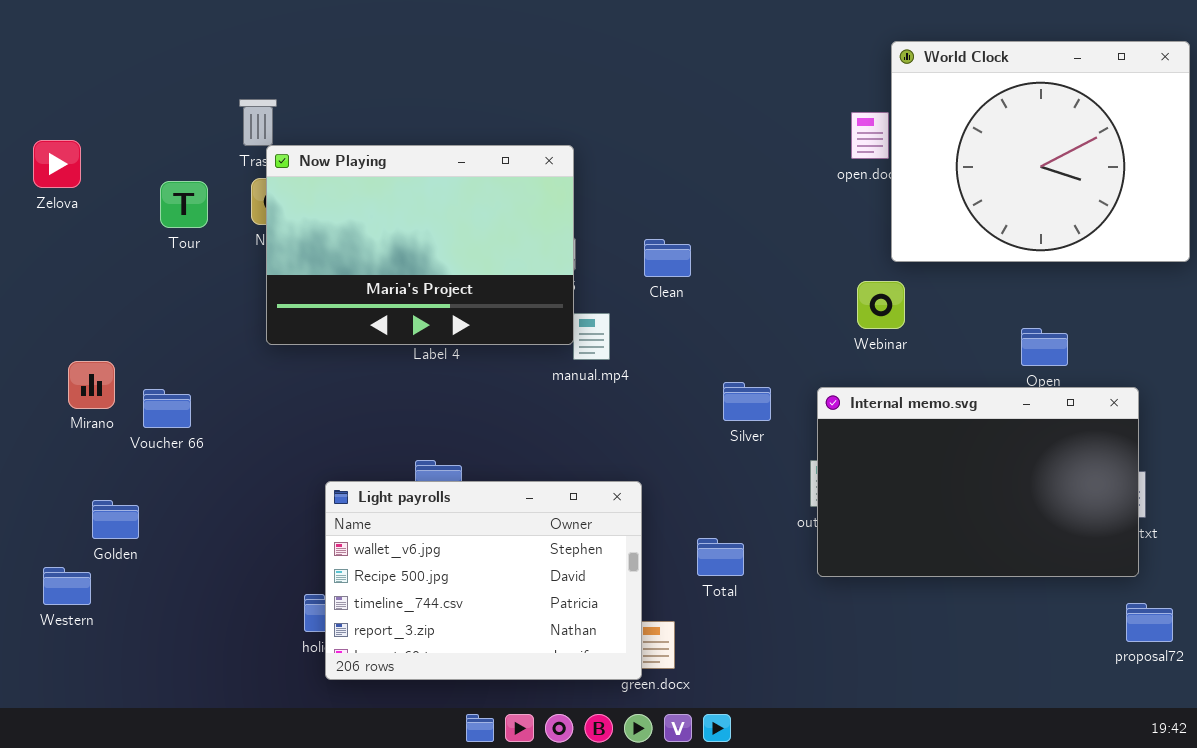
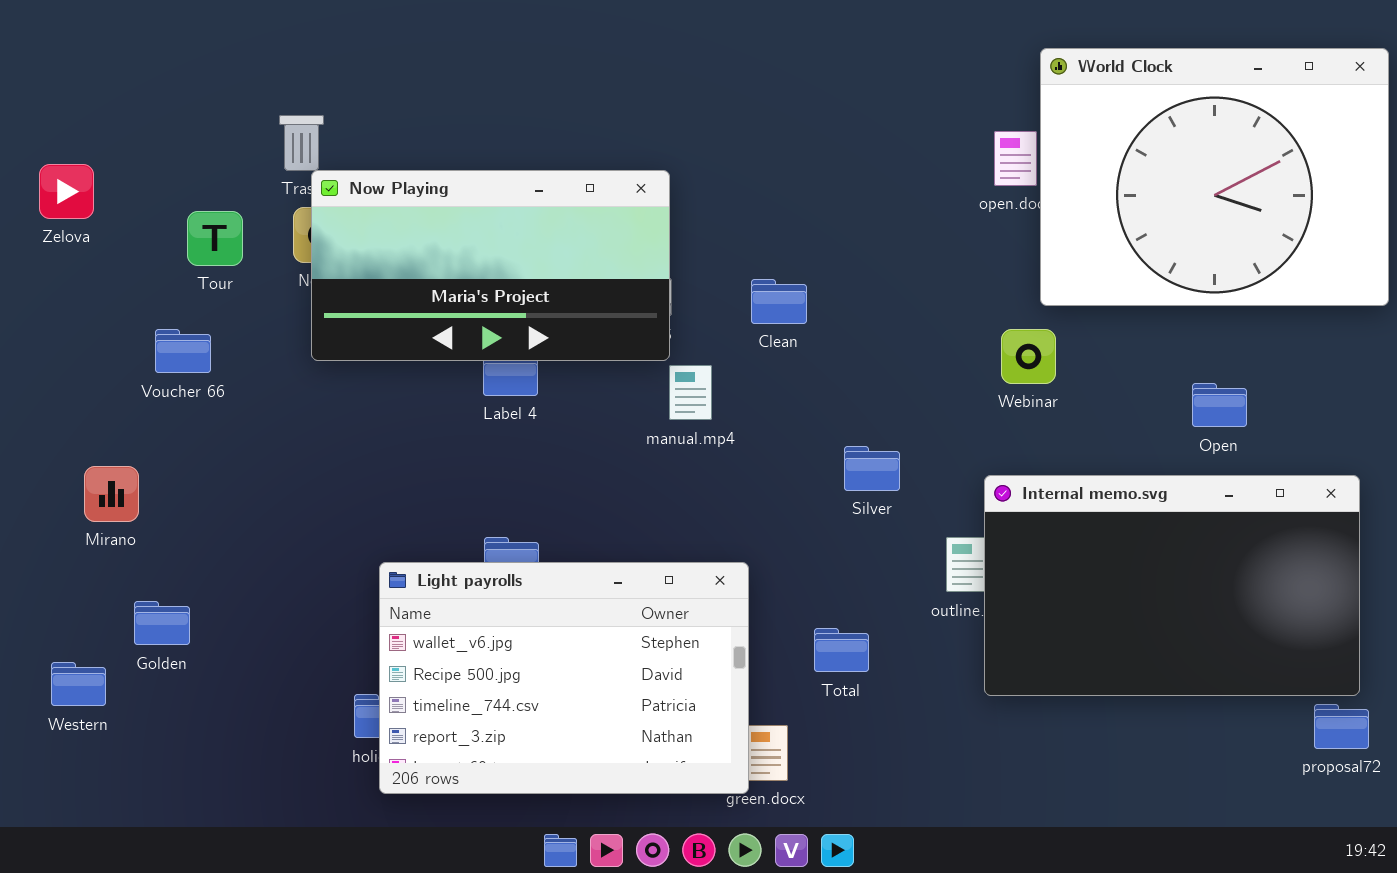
Now Playing: [266,145,574,345] -> [311,170,670,361], resized
Mirano: [68,361,115,409] -> [84,466,139,522], moved
Internal memo.svg: [817,387,1139,577] -> [984,475,1360,696], moved
Voucher 66: [143,389,191,428] -> [155,329,211,373], moved
Golden: [92,500,139,539] -> [134,601,190,645], moved

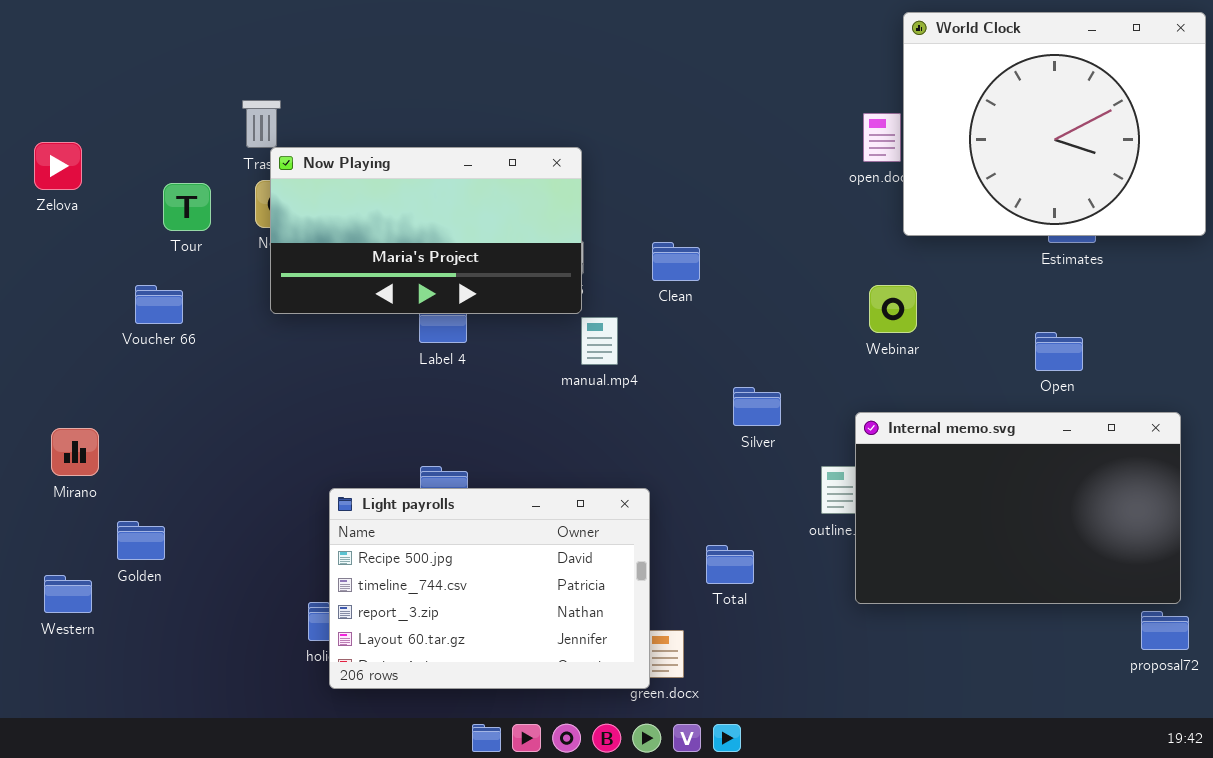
World Clock: [1040,48,1389,306] -> [903,12,1206,236], moved
Mirano: [84,466,139,522] -> [51,428,99,476], moved
Light payrolls: [379,562,749,794] -> [329,488,650,689], scrolled down 1 row

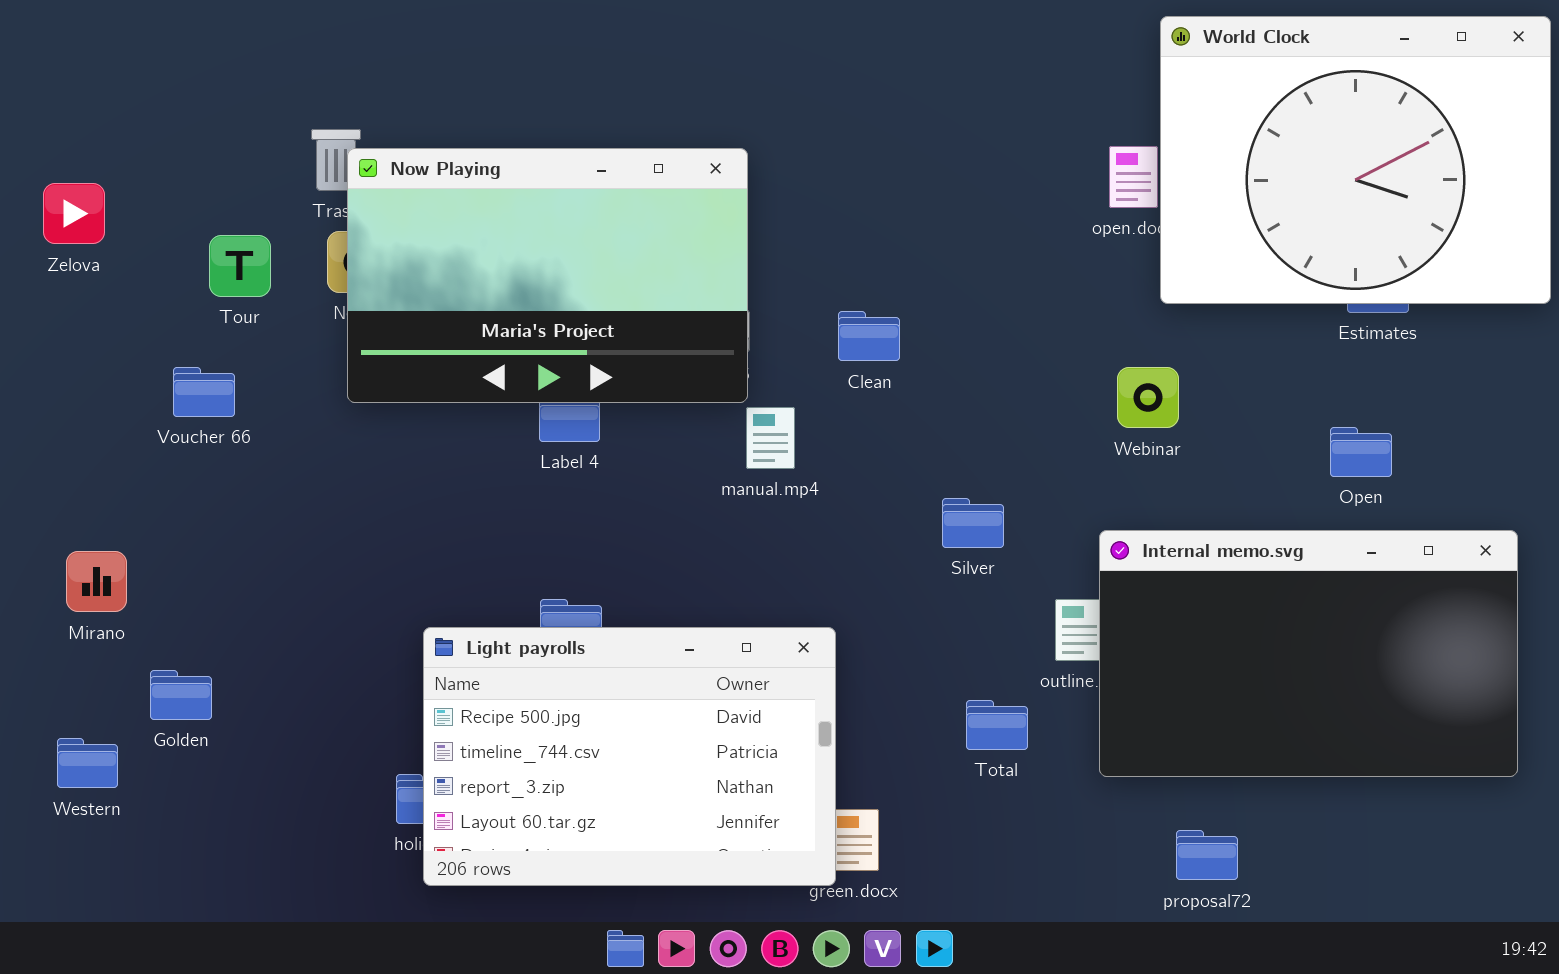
Now Playing: [270,147,582,314] -> [347,148,748,403], resized
Total: [706,545,754,584] -> [966,700,1028,750], moved
proposal72: [1141,611,1189,650] -> [1176,830,1238,880], moved

